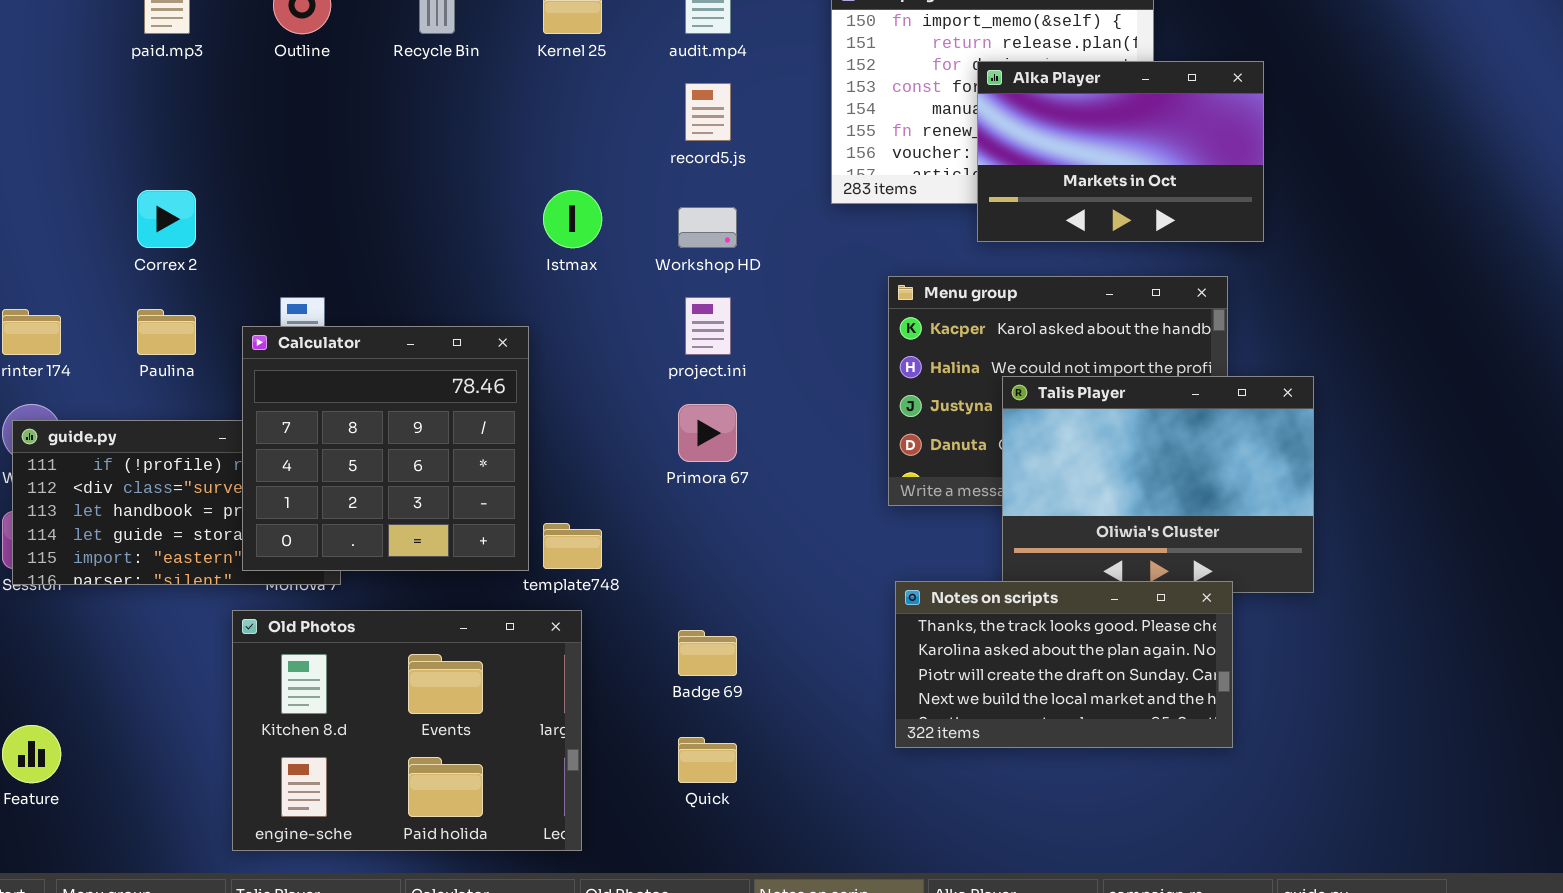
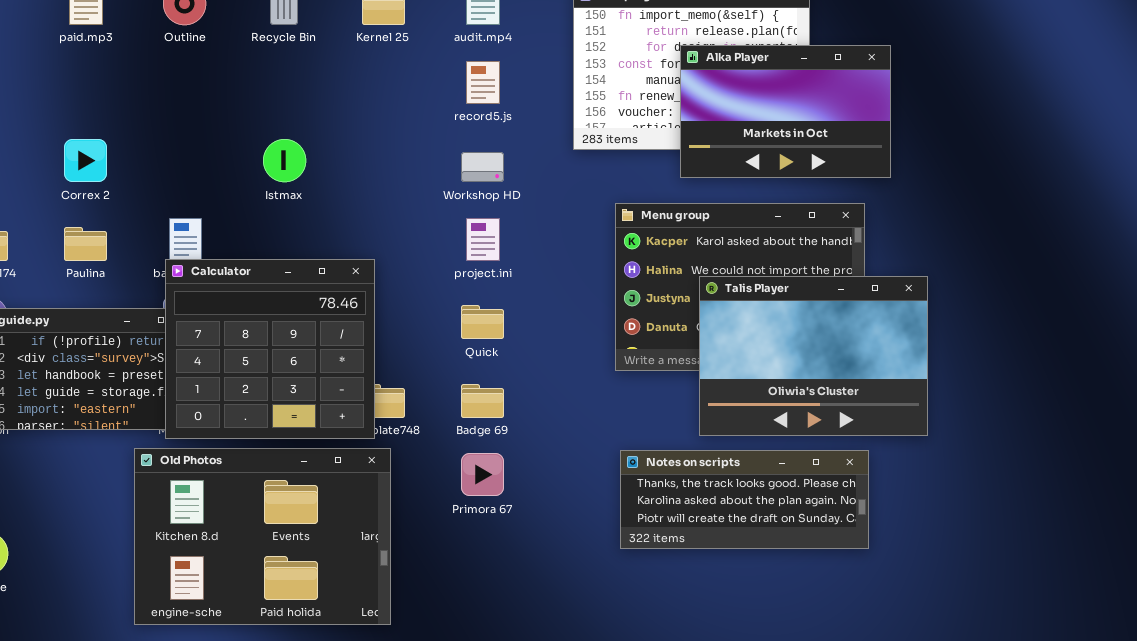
Istmax: [543,190,602,248] -> [263,139,306,182], moved
Calculator: [242,326,529,571] -> [165,259,375,439], moved
Primora 67: [678,404,737,462] -> [461,453,504,496], moved
Notes on scripts: [895,581,1233,748] -> [620,450,869,549], resized
Badge 69: [678,630,737,676] -> [461,384,504,418], moved
Quick: [678,737,737,783] -> [461,305,504,339], moved

